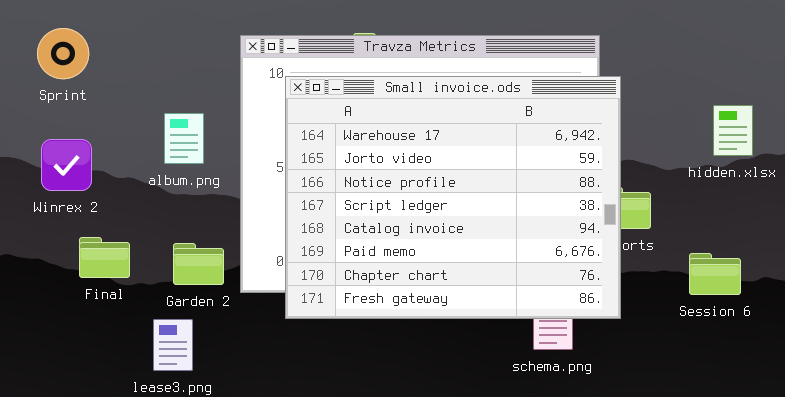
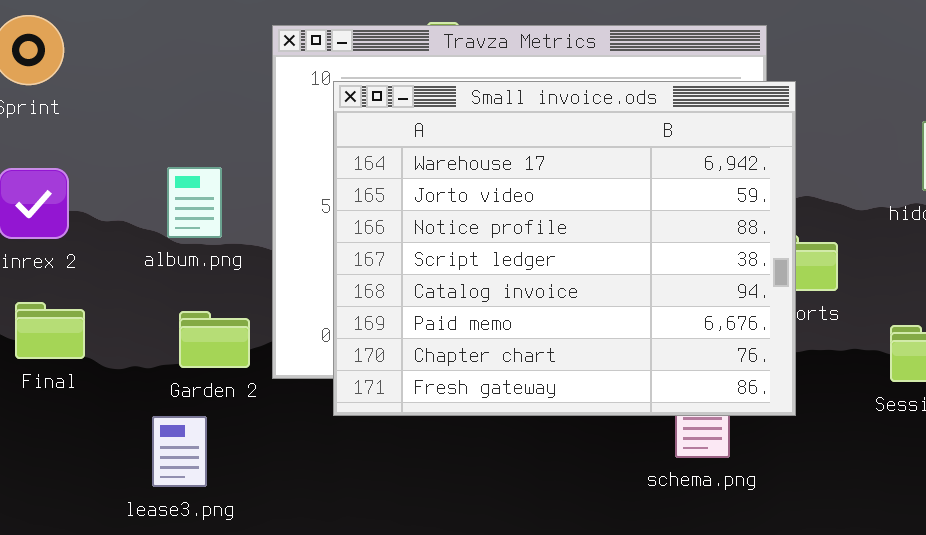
album.png: [164,113,204,164] -> [167,167,222,238], moved
Final: [79,237,130,278] -> [15,302,85,359], moved

